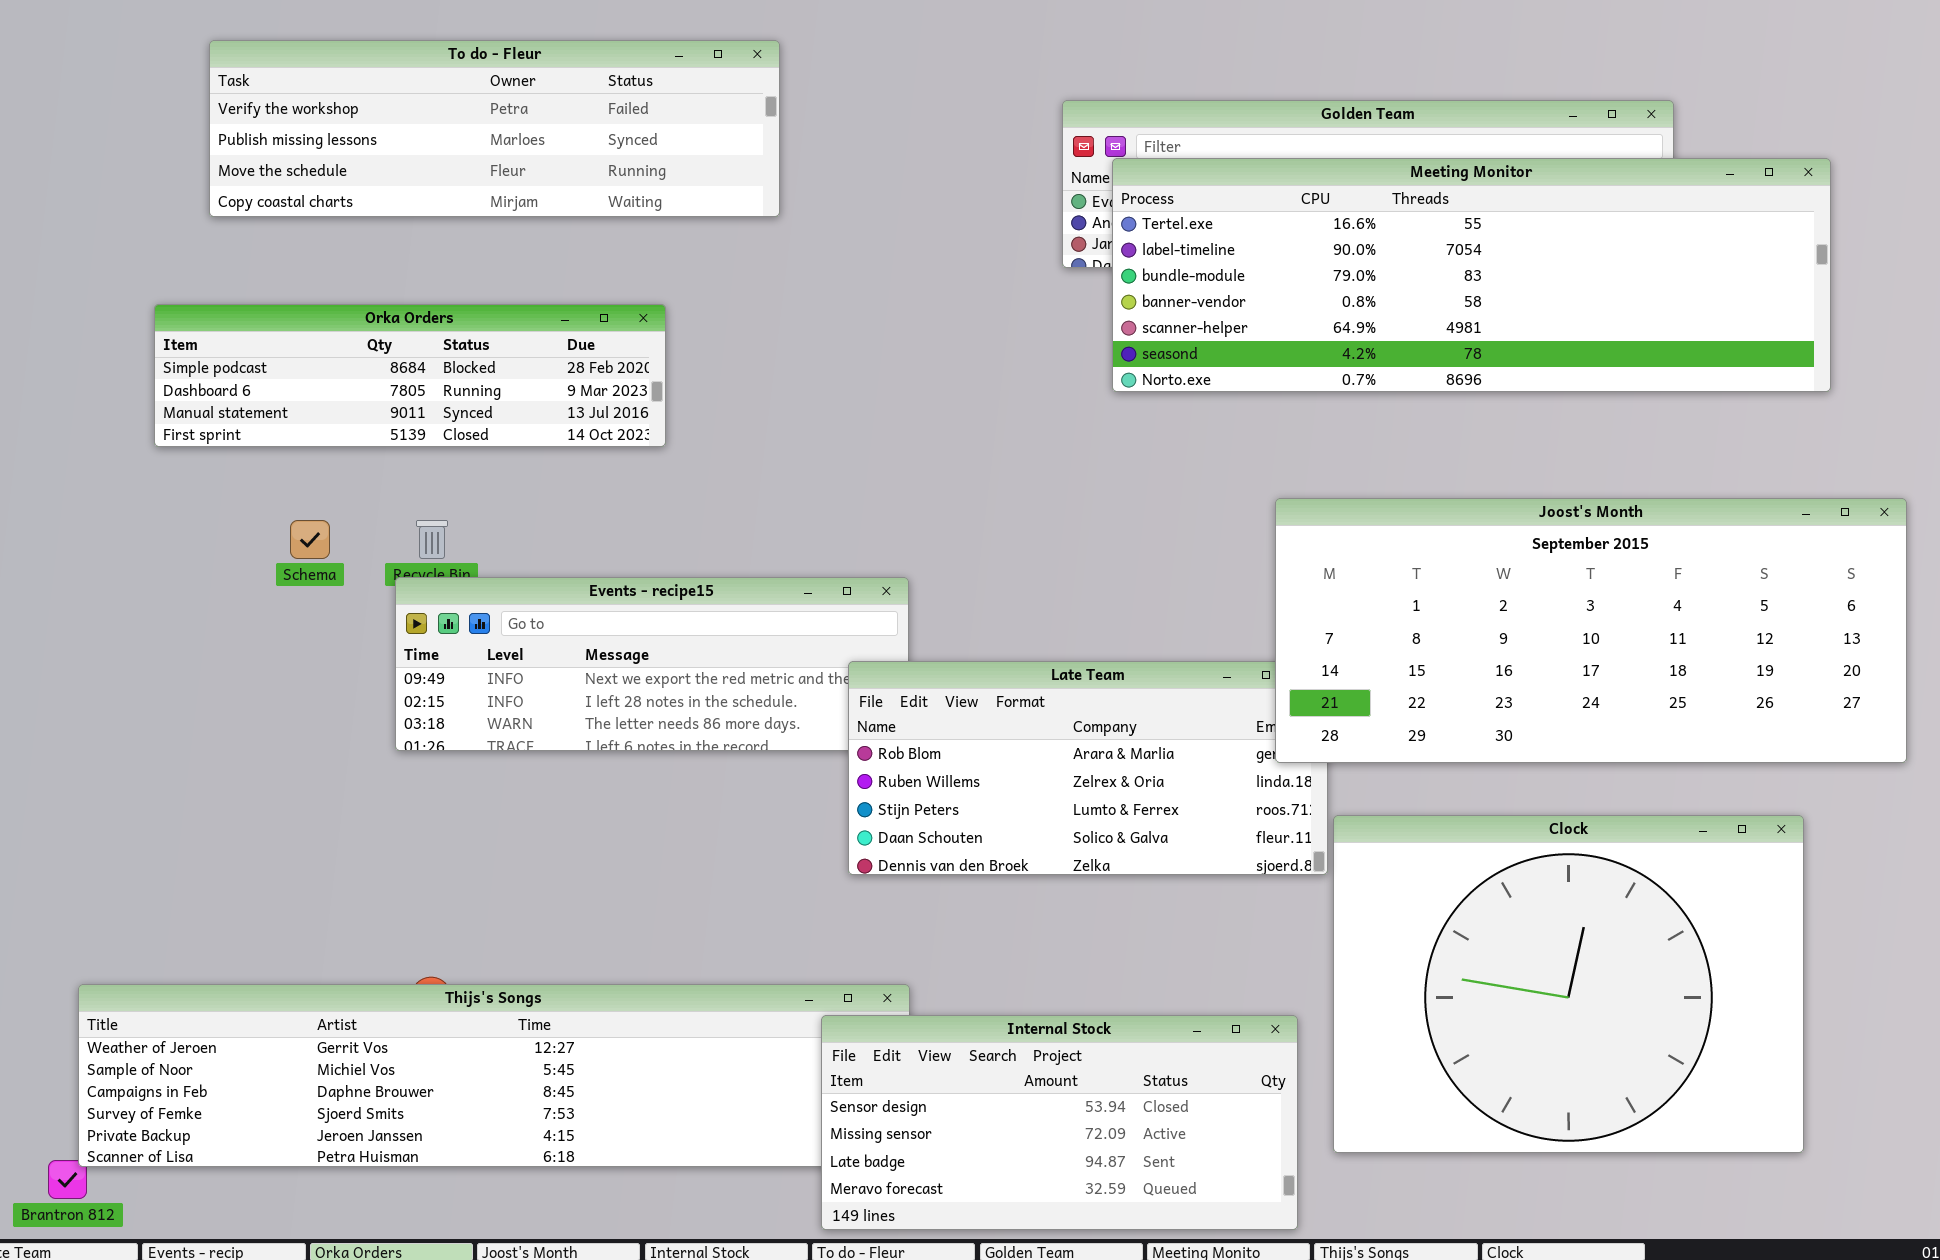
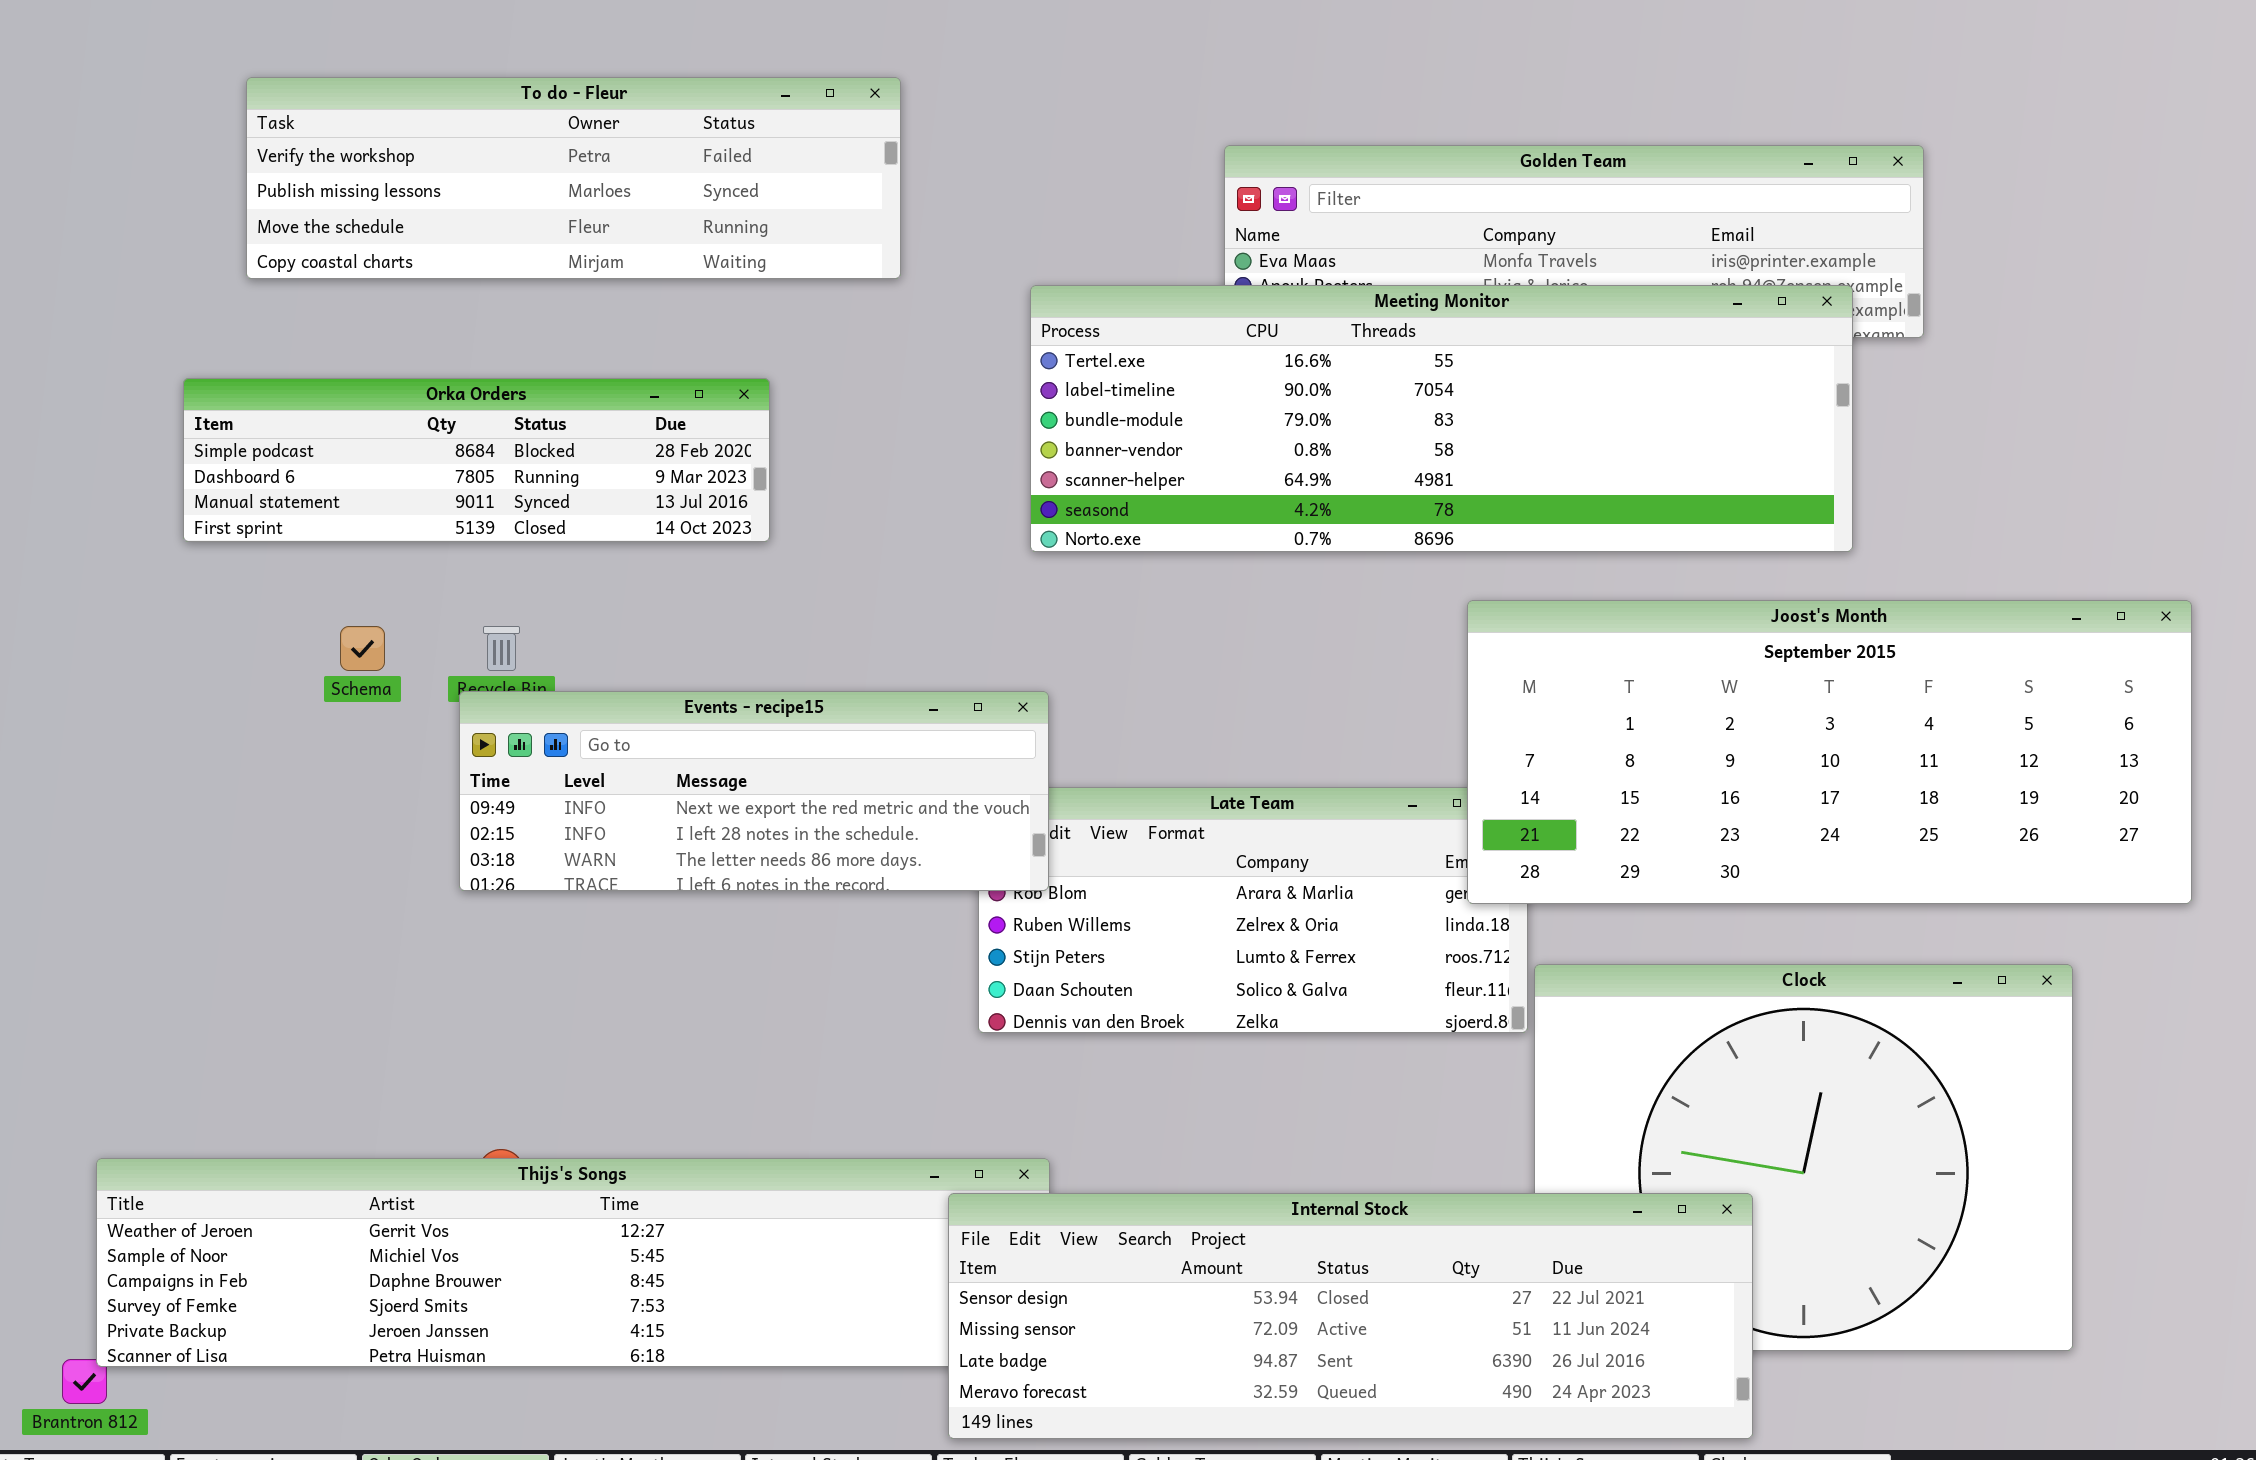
Meeting Monitor: [1112,158,1831,392] -> [1030,285,1853,552], moved
Events - recipe15: [395,577,909,751] -> [459,691,1049,891], raised
Internal Stock: [821,1015,1298,1230] -> [948,1193,1753,1439], resized

